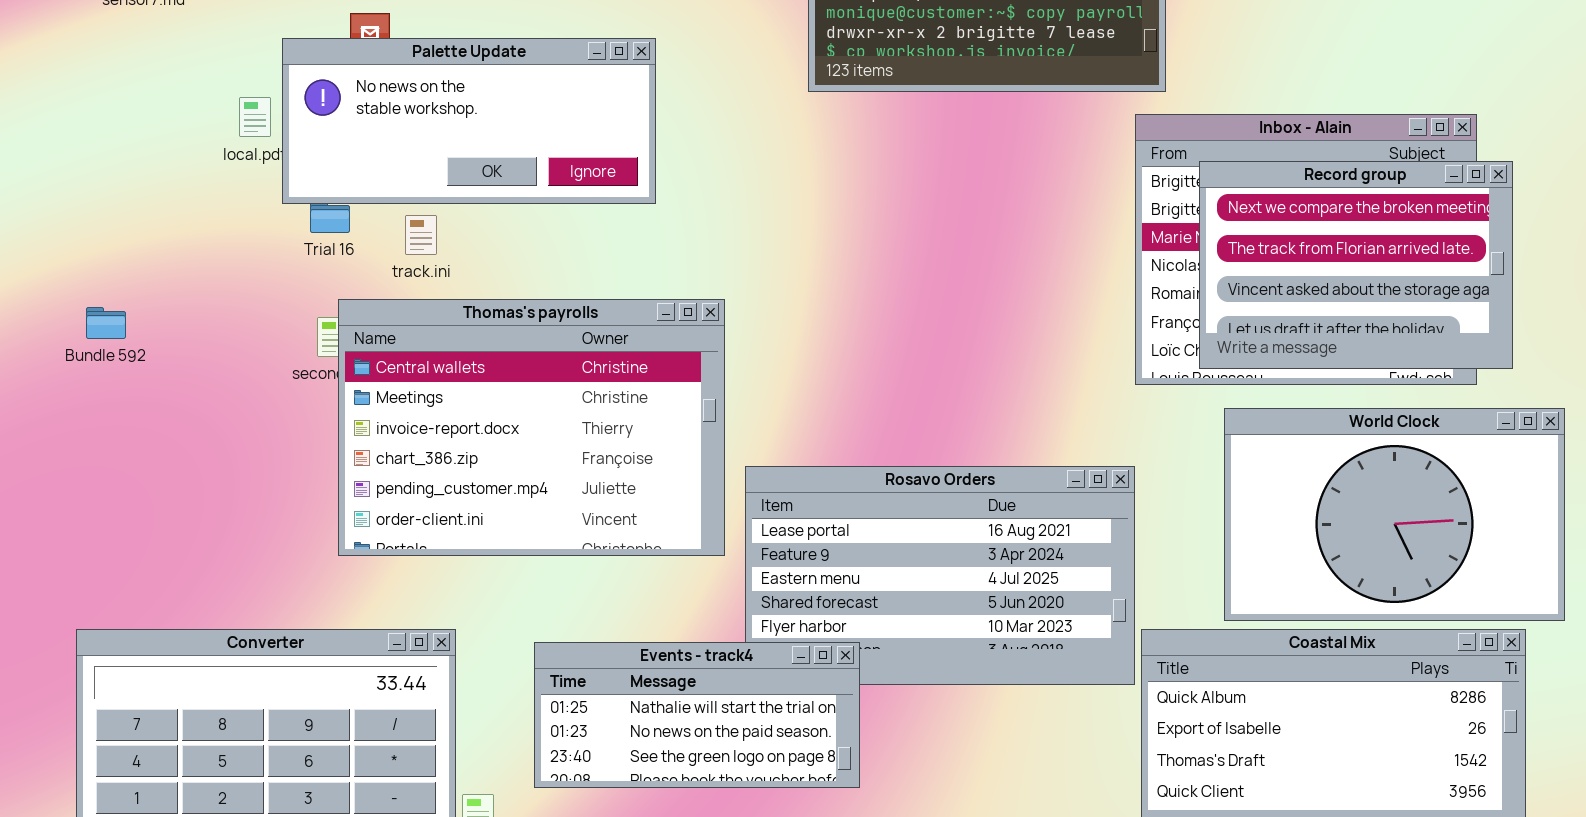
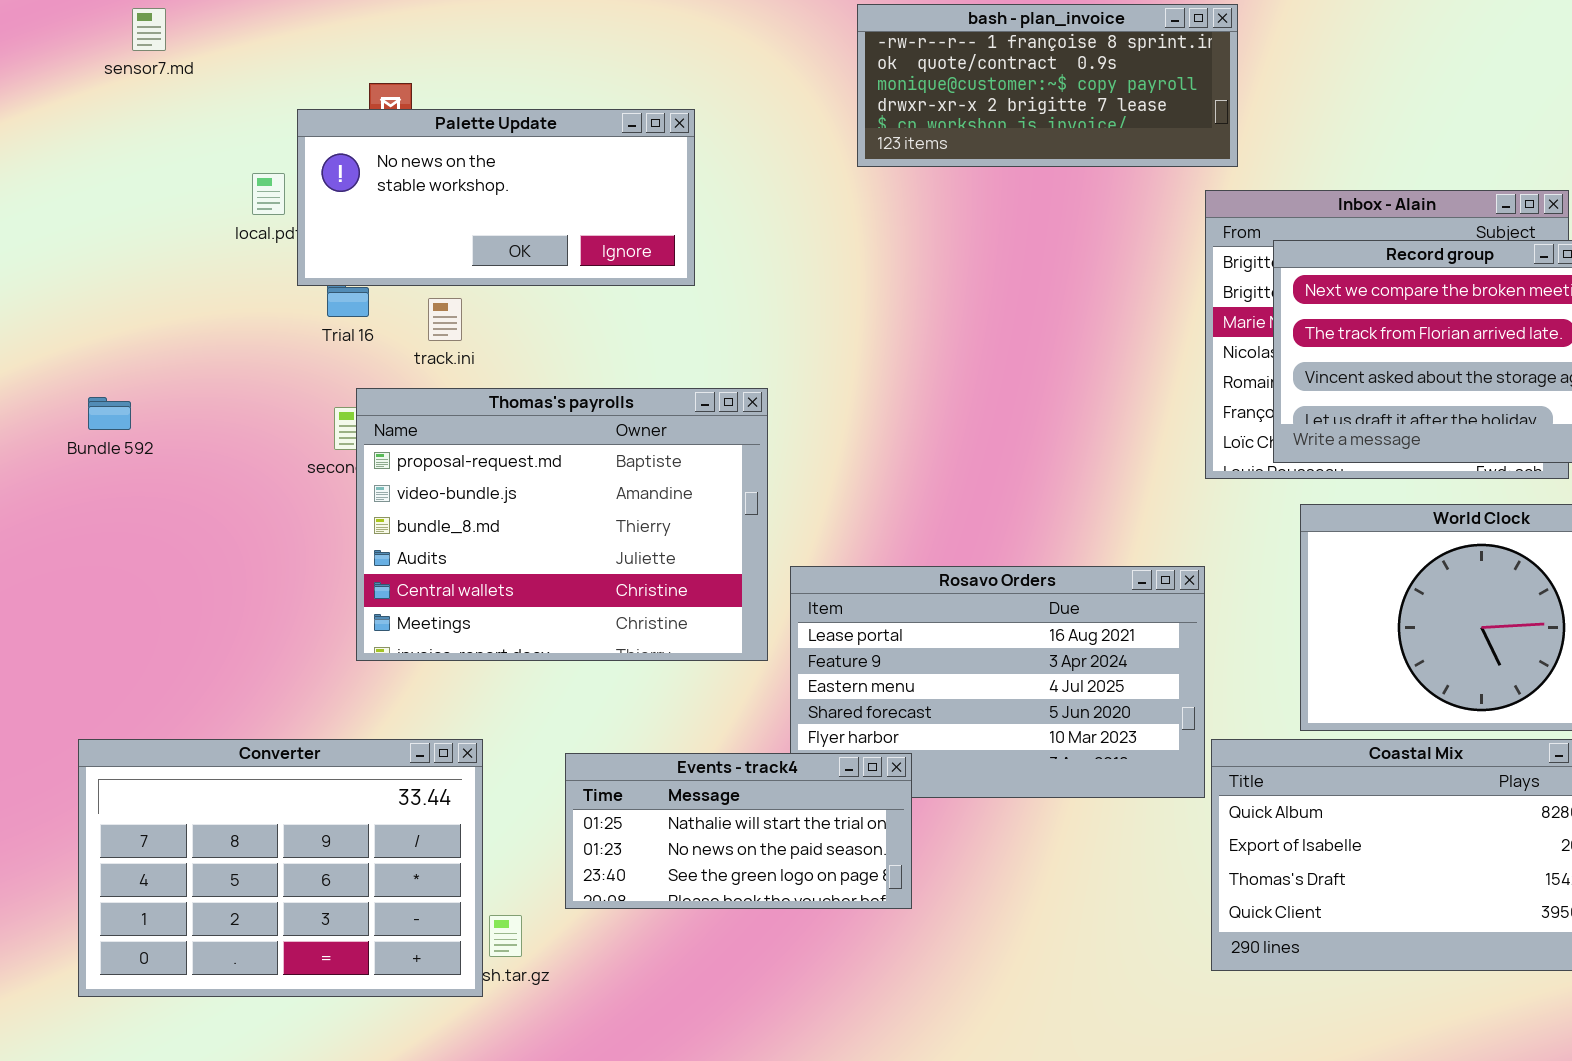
Thomas's payrolls: [338,299,725,556] -> [356,388,768,661], scrolled up 4 rows

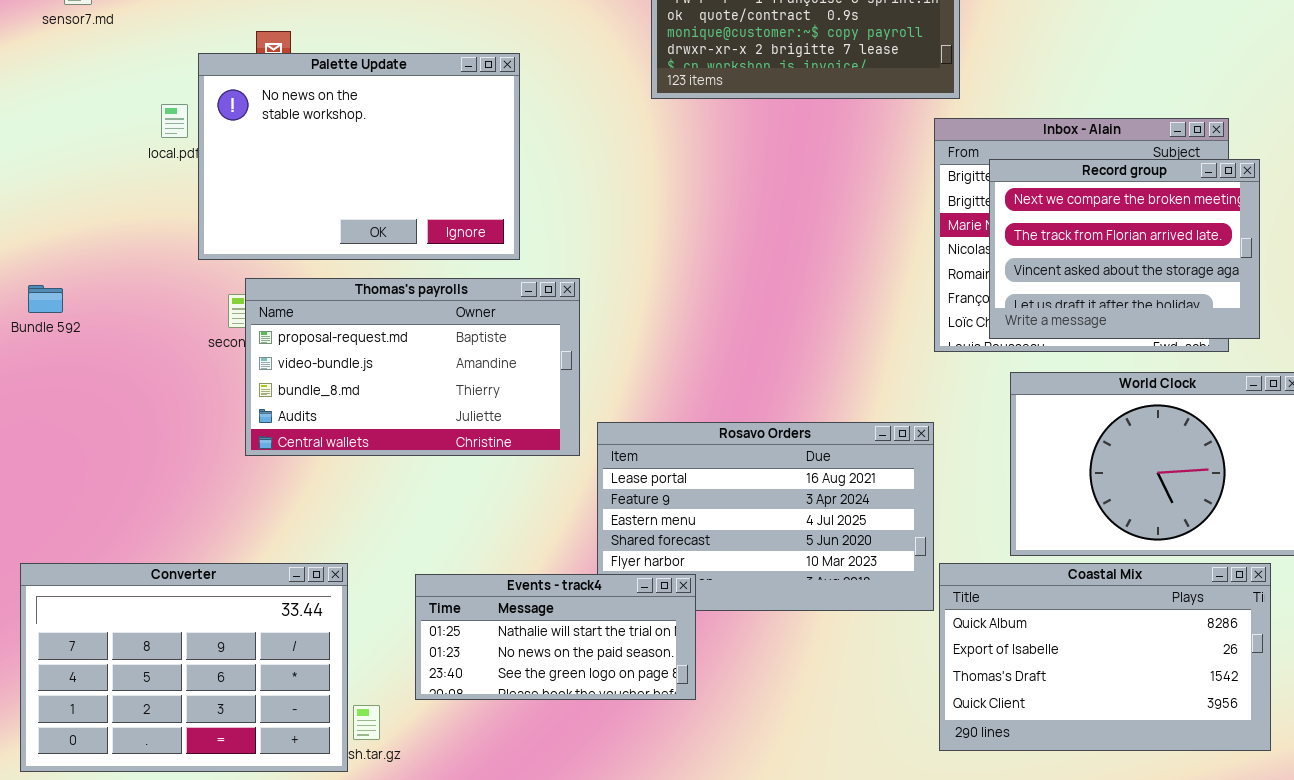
Palette Update: [297,109,695,286] -> [198,53,520,260], resized
Thomas's payrolls: [356,388,768,661] -> [245,278,580,456], resized

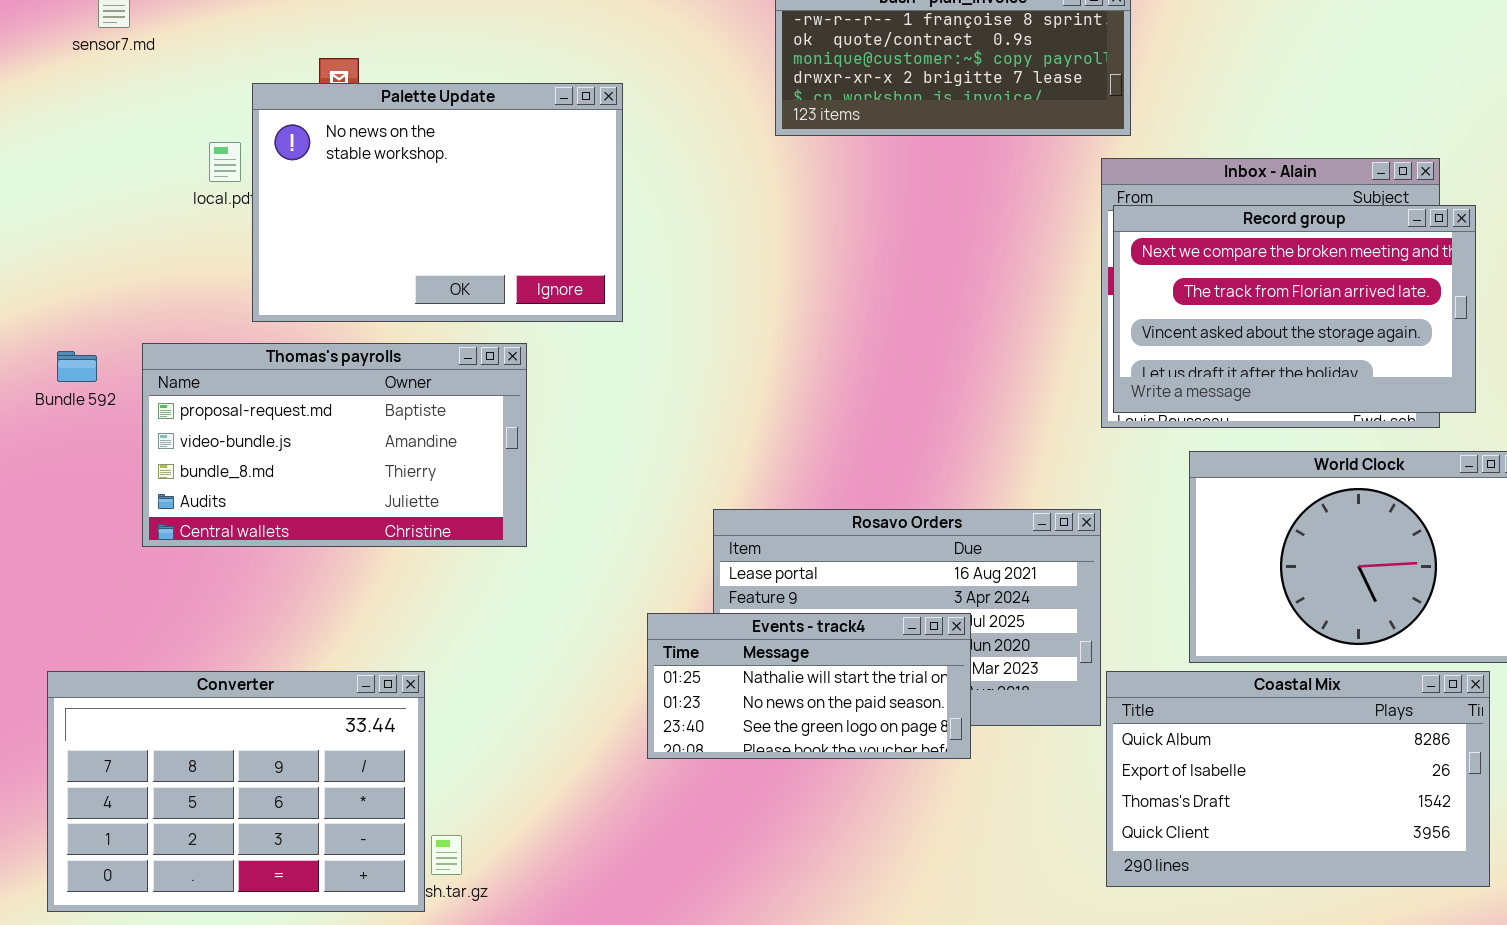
Record group: [989,159,1260,339] -> [1113,205,1476,413], resized
Thomas's payrolls: [245,278,580,456] -> [142,343,527,547], moved
Events - track4: [415,574,696,700] -> [647,613,971,759], moved

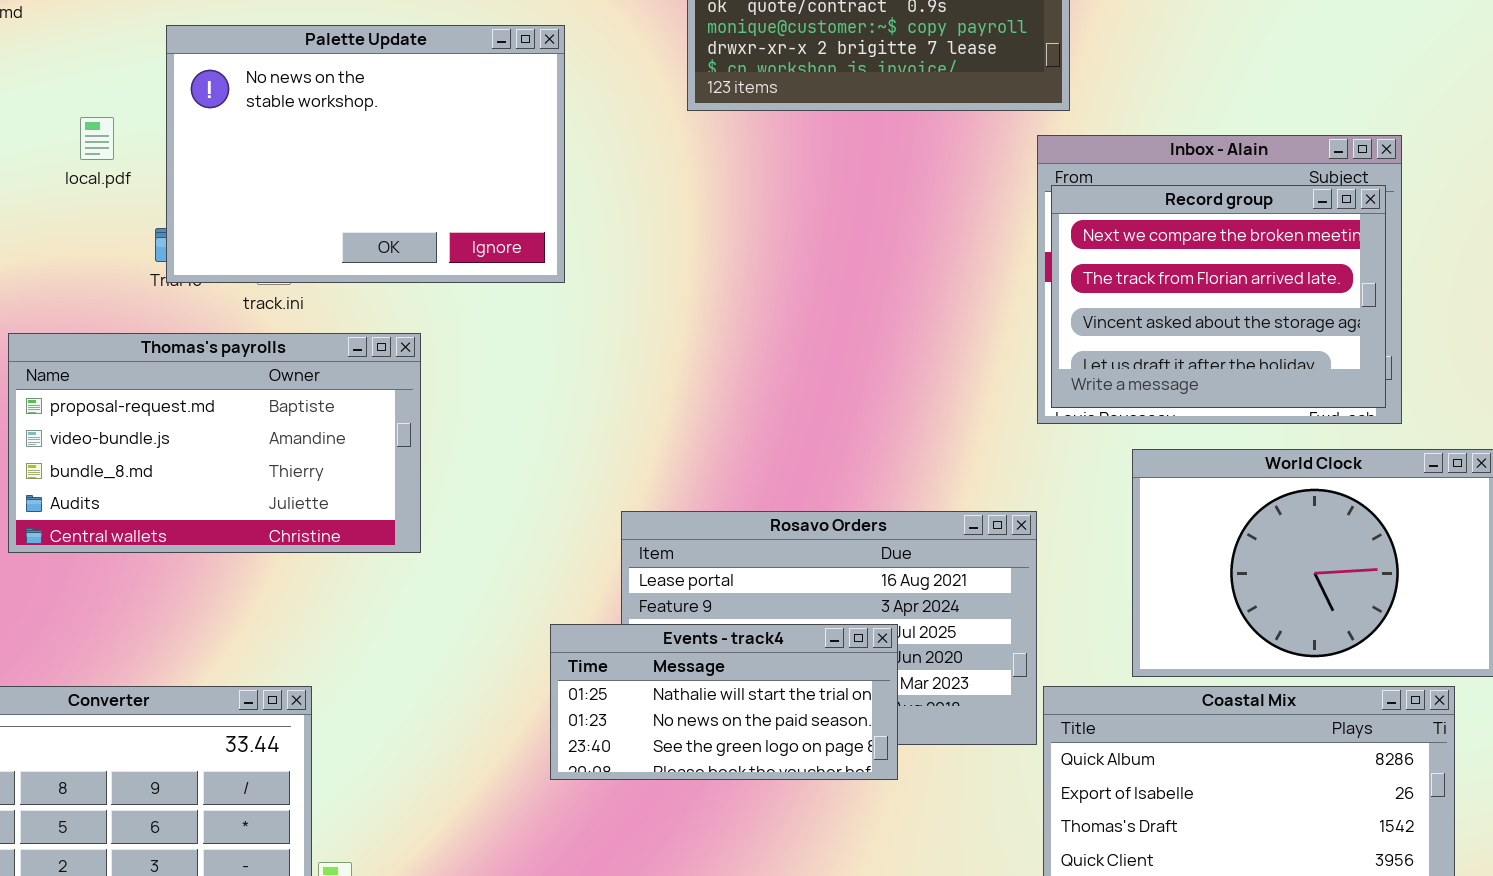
Palette Update: [252,83,623,322] -> [166,25,565,283], moved
Record group: [1113,205,1476,413] -> [1051,185,1386,408], resized

